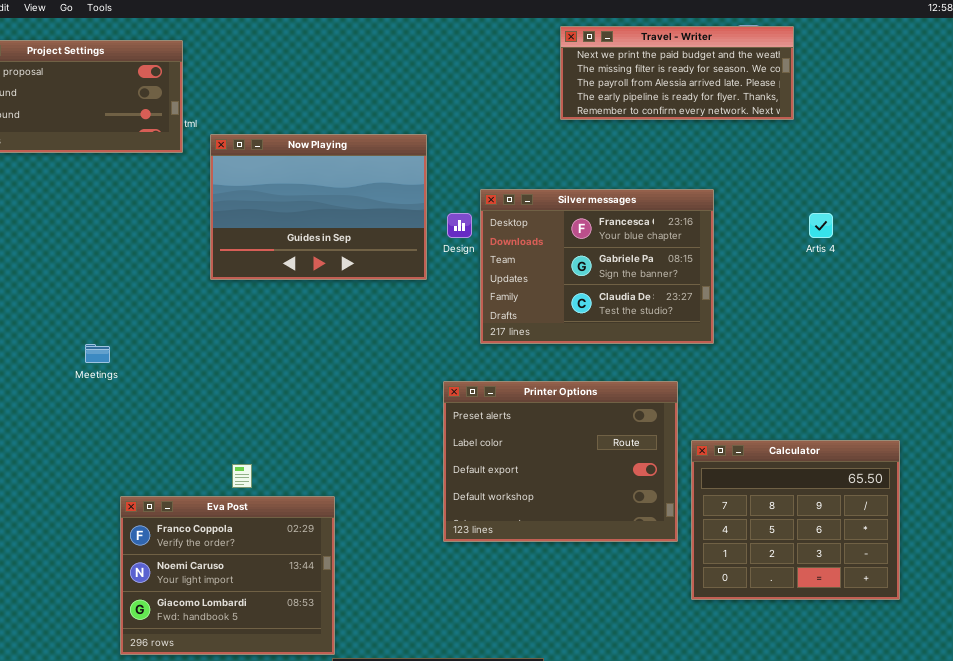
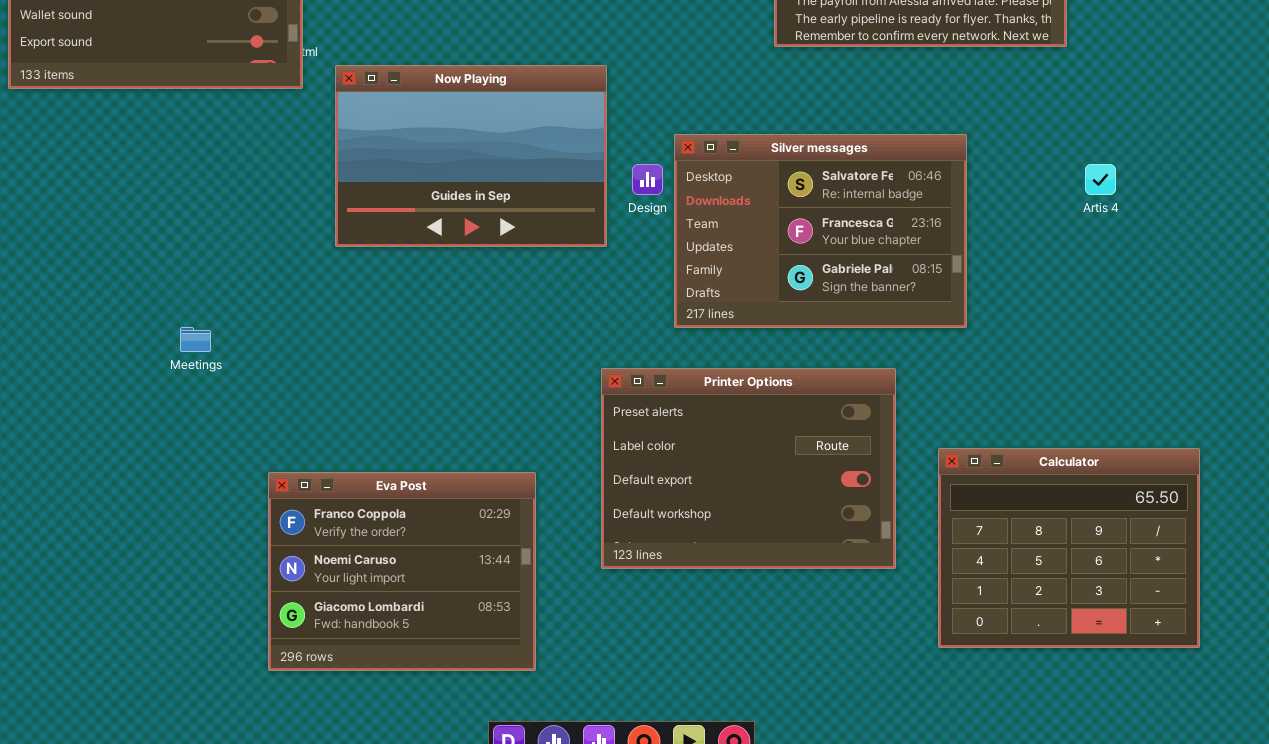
Silver messages: [480,189,714,344] -> [674,134,967,328], scrolled up 1 row
Printer Options: [443,381,678,542] -> [601,368,896,569], moved
Eva Post: [120,496,335,655] -> [268,472,536,671], moved

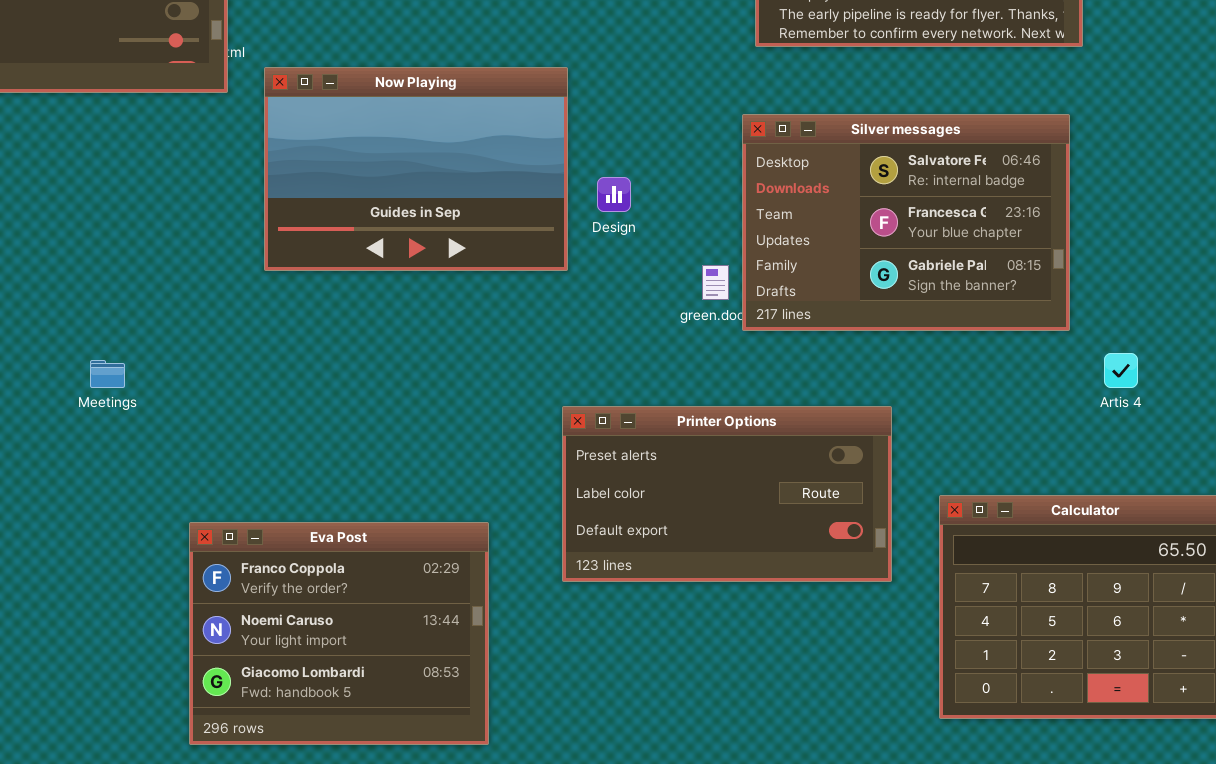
Silver messages: [674,134,967,328] -> [742,114,1070,331], moved
Artis 4: [1085,164,1116,195] -> [1104,353,1138,388], moved
Printer Options: [601,368,896,569] -> [562,406,892,582], resized

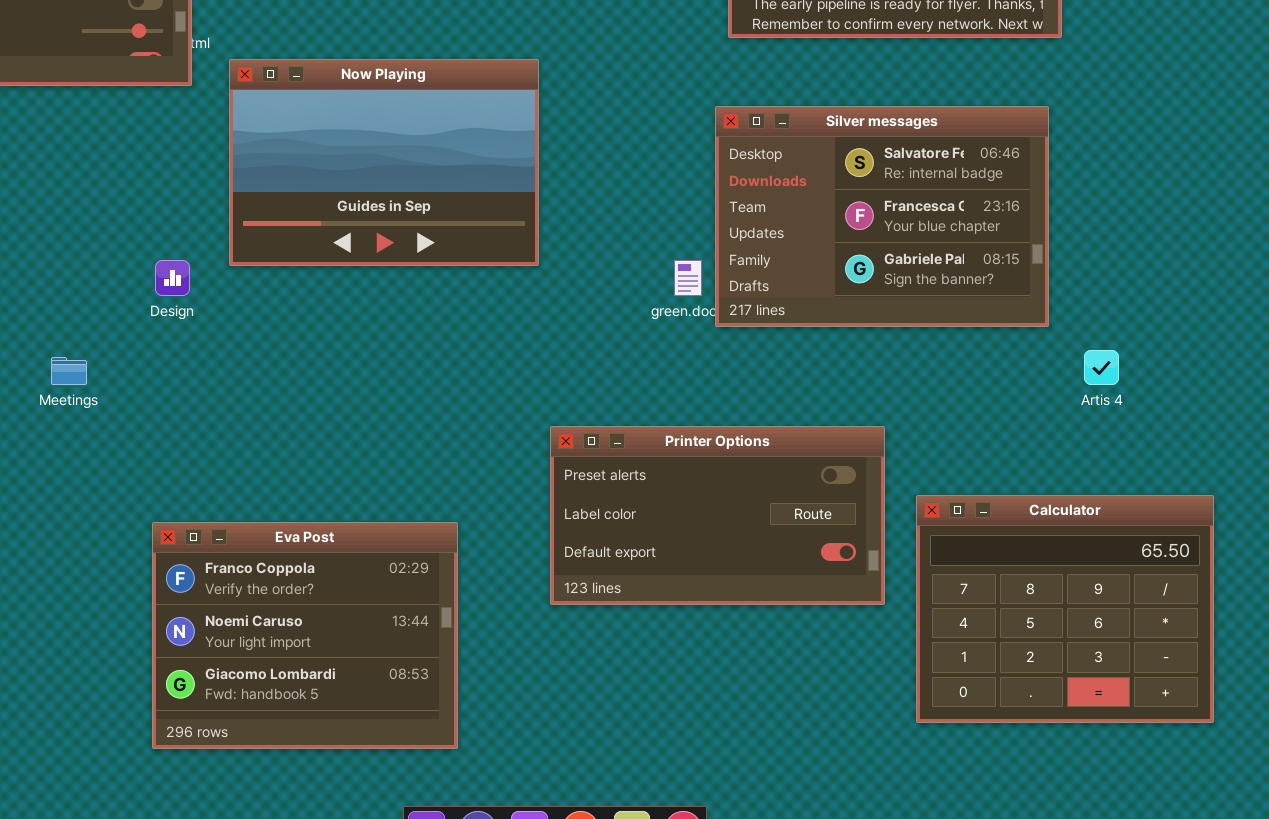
Design: [597,177,631,212] -> [155,260,190,296], moved
Printer Options: [562,406,892,582] -> [550,426,885,605], moved

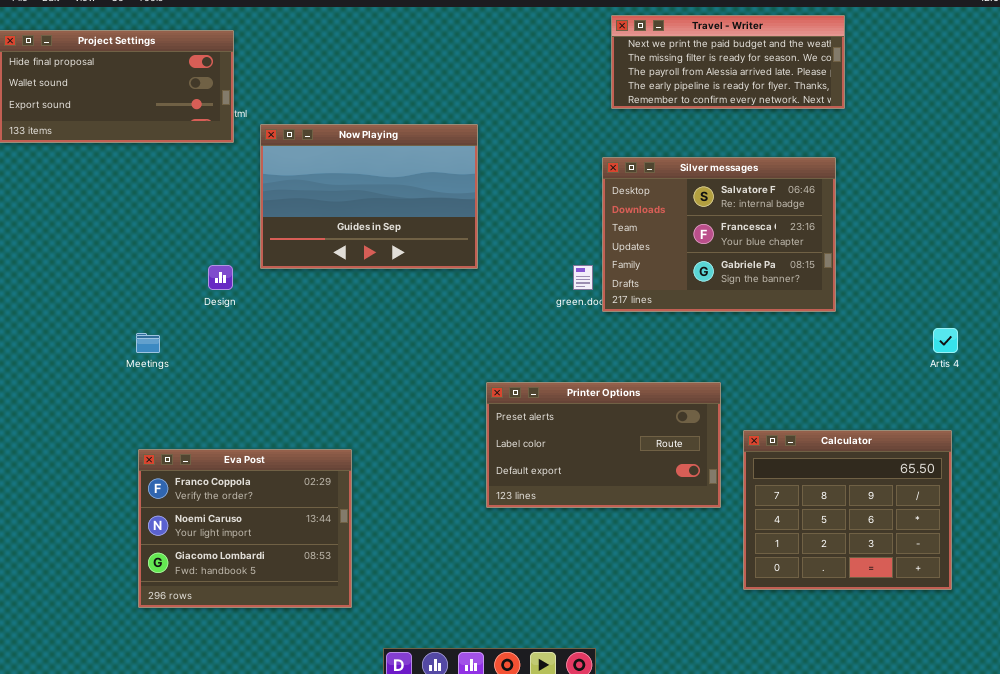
Artis 4: [1084,350,1119,385] -> [933,328,958,353], moved
Eva Post: [152,522,458,749] -> [138,449,352,608], moved

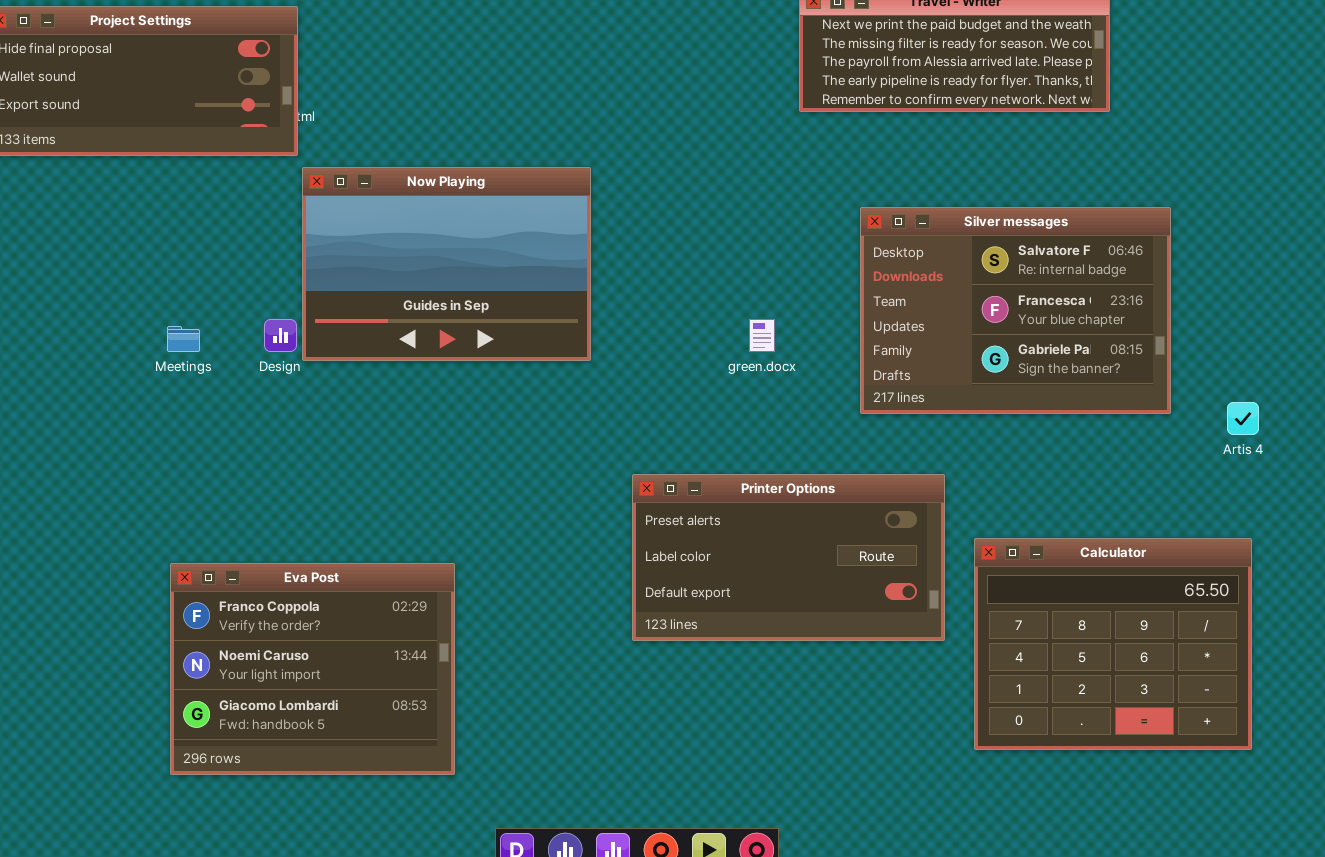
Now Playing: [260,124,478,269] -> [302,167,591,361], moved
Silver messages: [602,157,836,312] -> [860,207,1171,414], moved
Meetings: [136,333,160,353] -> [167,326,200,352], moved

